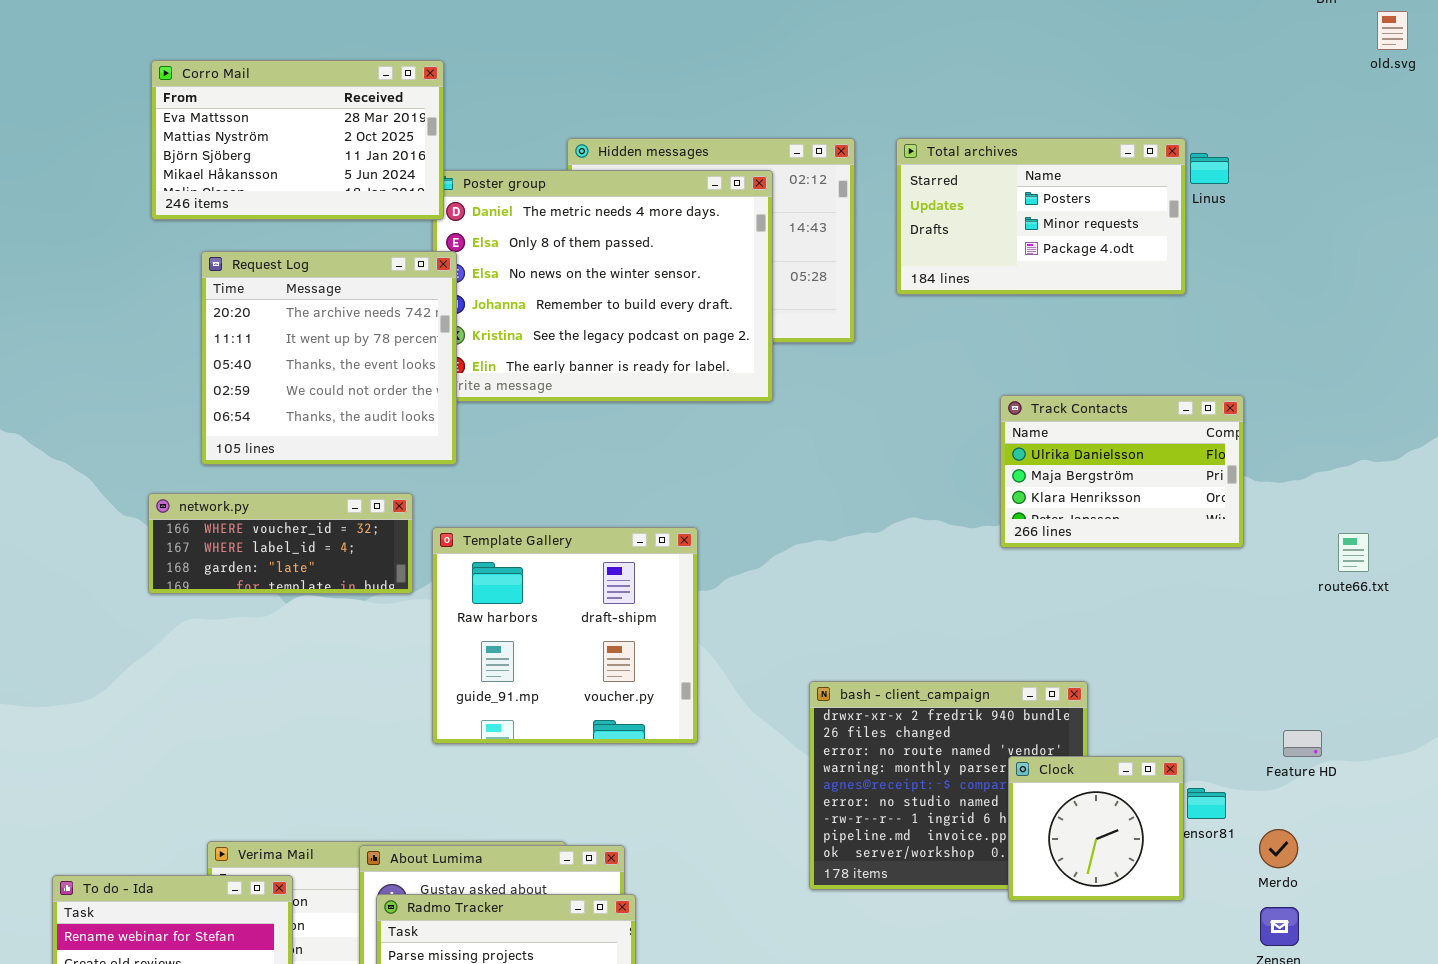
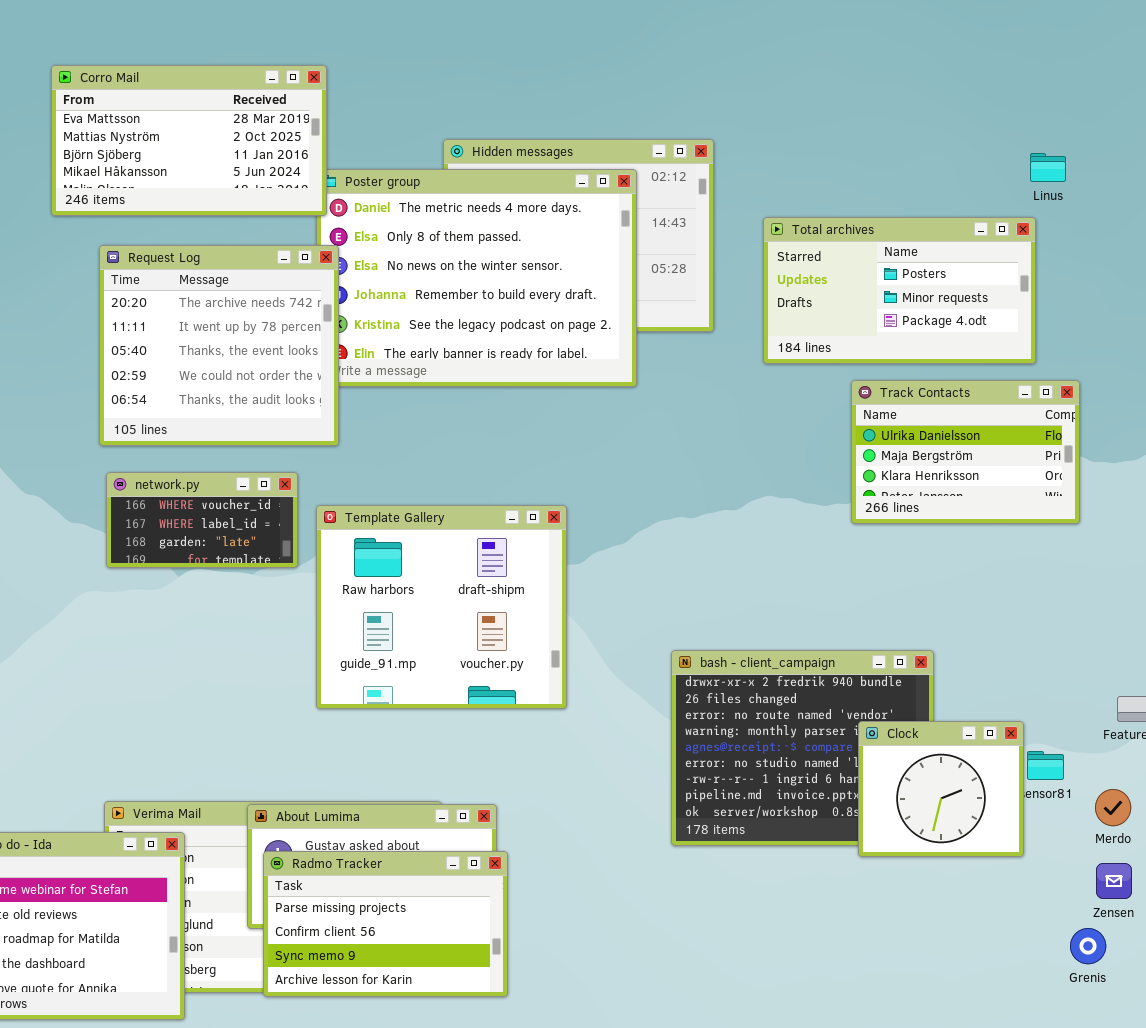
Total archives: [896,138,1186,295] -> [763,217,1036,364], moved
network.py: [148,493,413,594] -> [106,472,298,568], resized

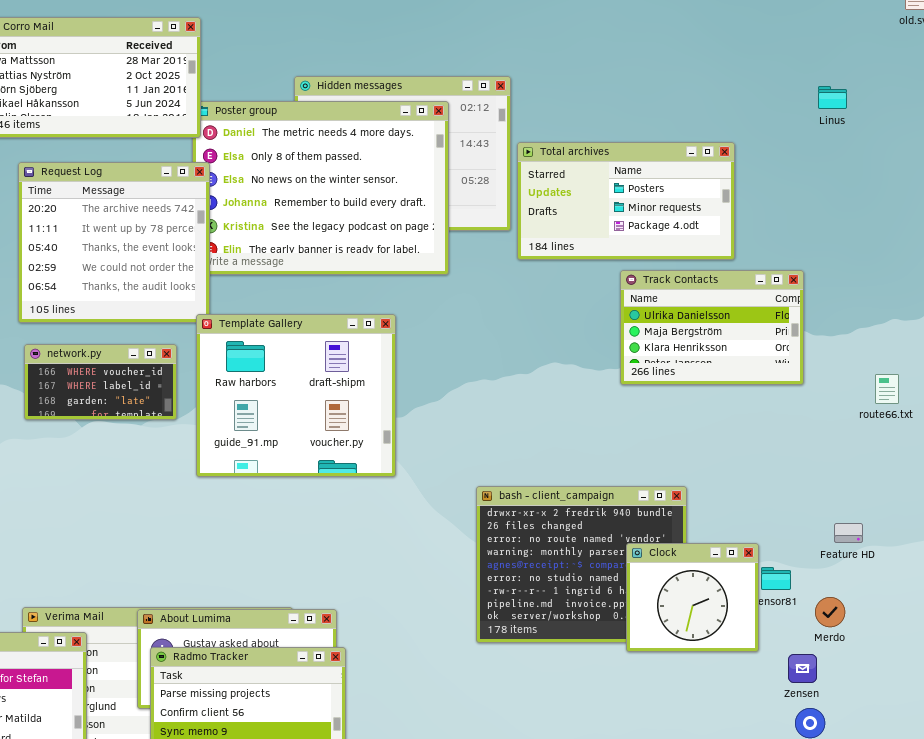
Linus: [1030,153,1066,182] -> [818,86,847,109], moved
Total archives: [763,217,1036,364] -> [517,142,735,260], moved
Template Gallery: [316,505,567,709] -> [196,314,396,477], moved
Zensen: [1096,863,1132,899] -> [788,654,817,683], moved

